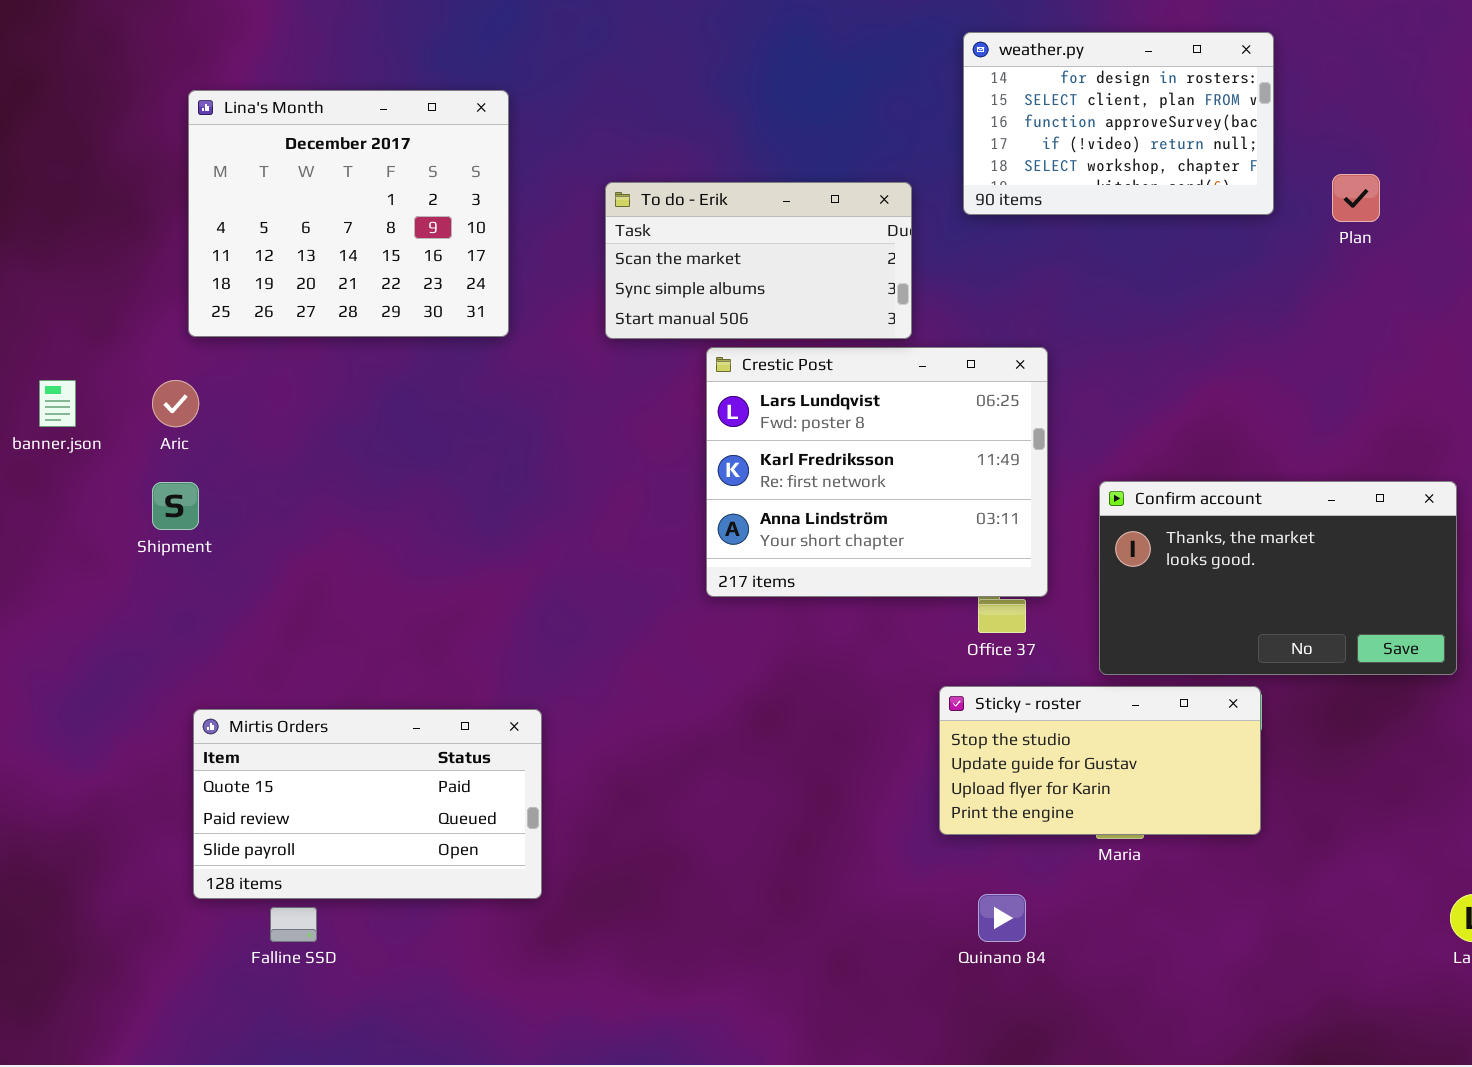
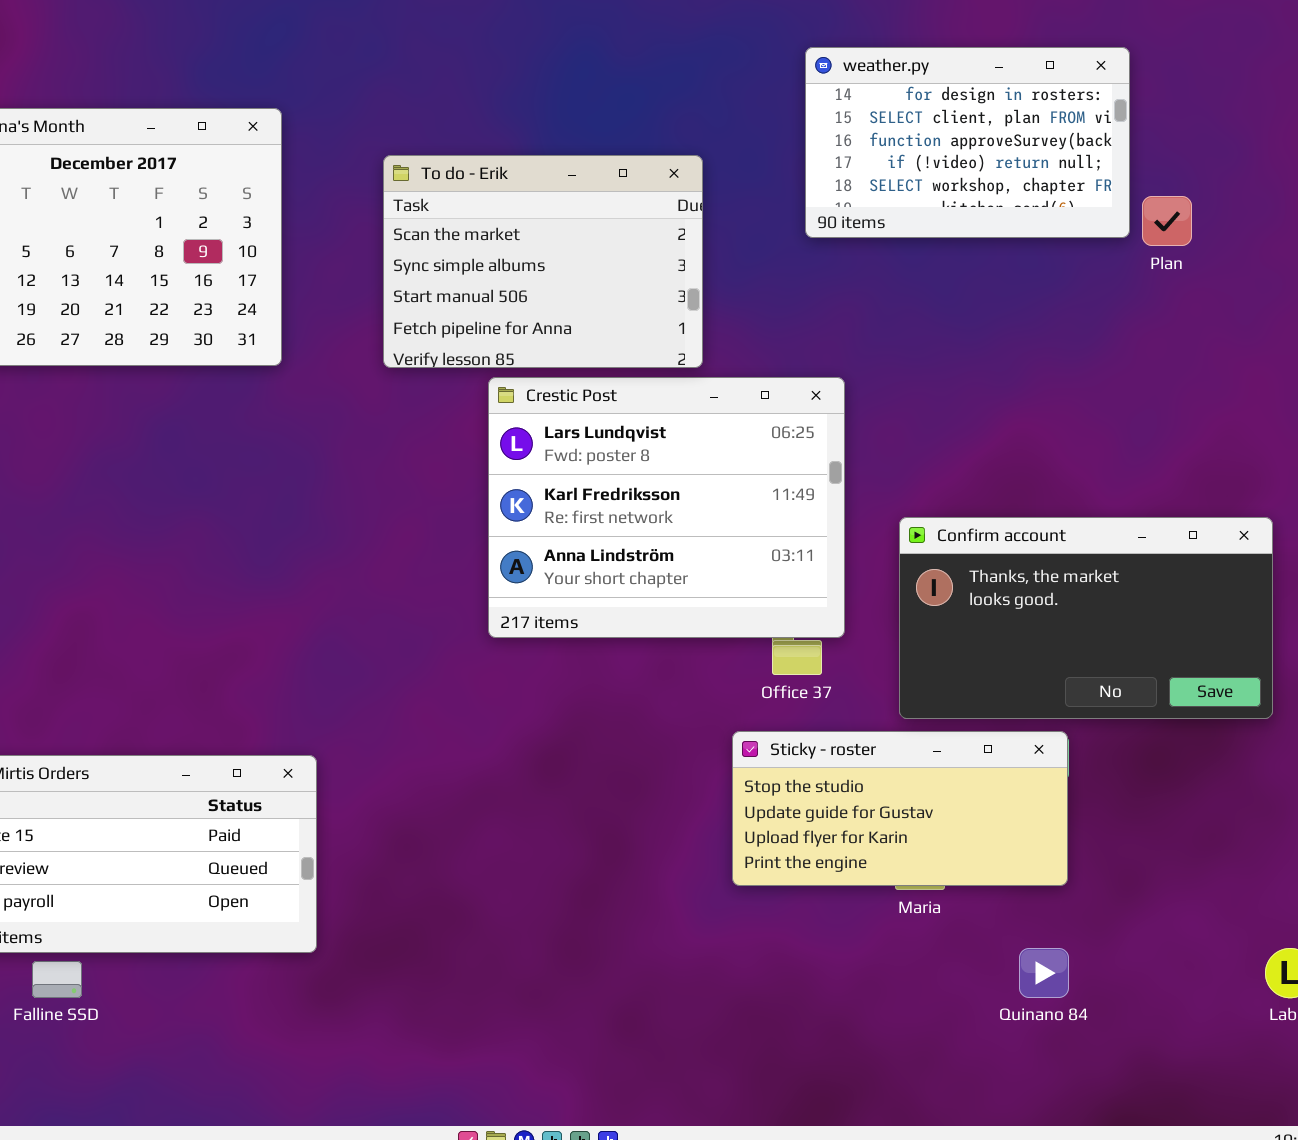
weather.py: [963,32,1274,215] -> [805,47,1130,238], moved
To do - Erik: [605,182,912,339] -> [383,155,703,368], resized
Quinano 84: [978,894,1026,942] -> [1019,948,1069,998], moved

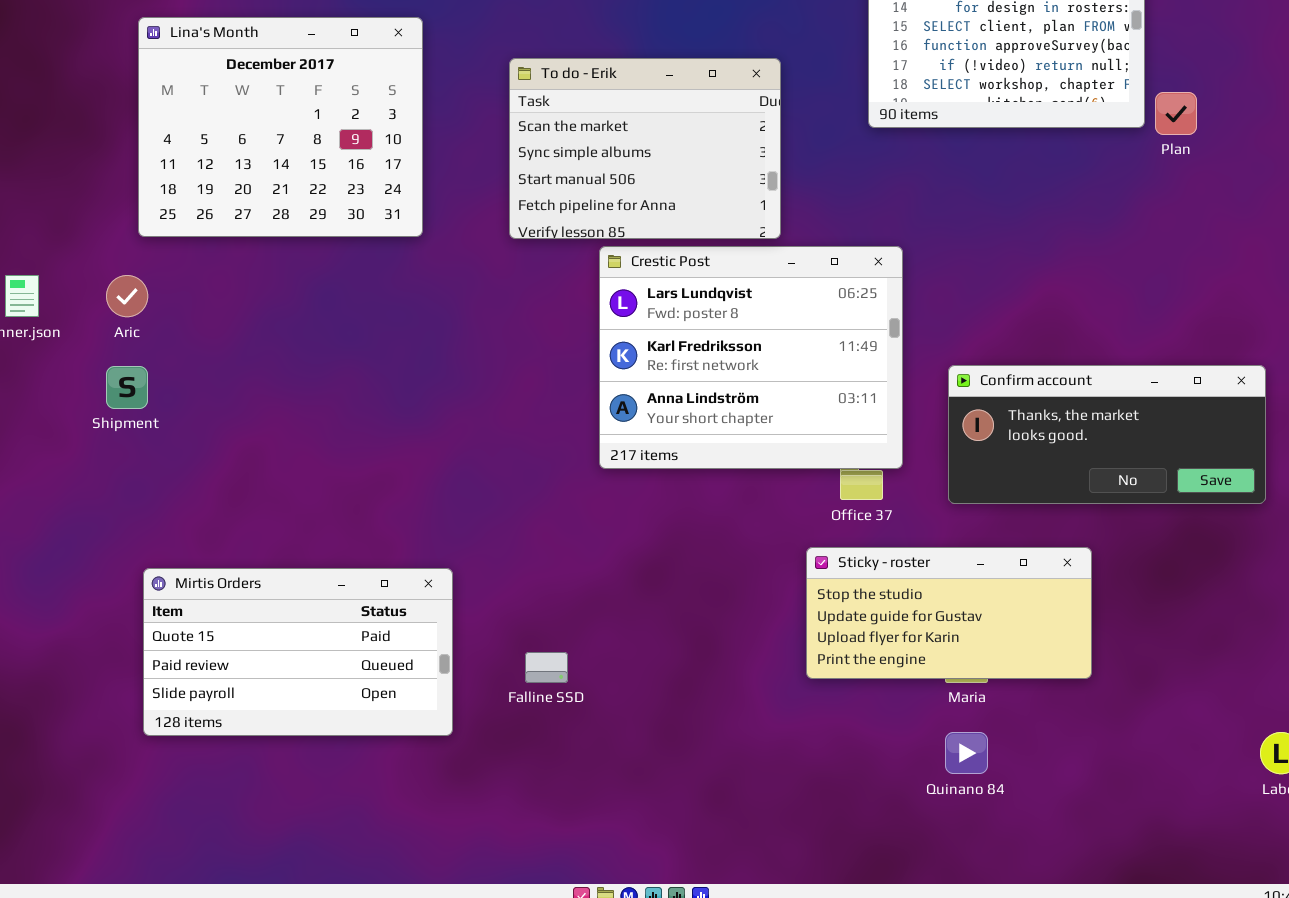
Confirm account: [899,517,1273,719] -> [948,365,1266,504], resized
Quinano 84: [1019,948,1069,998] -> [945,732,988,774], moved
Falline SSD: [32,961,82,998] -> [525,652,568,683], moved

